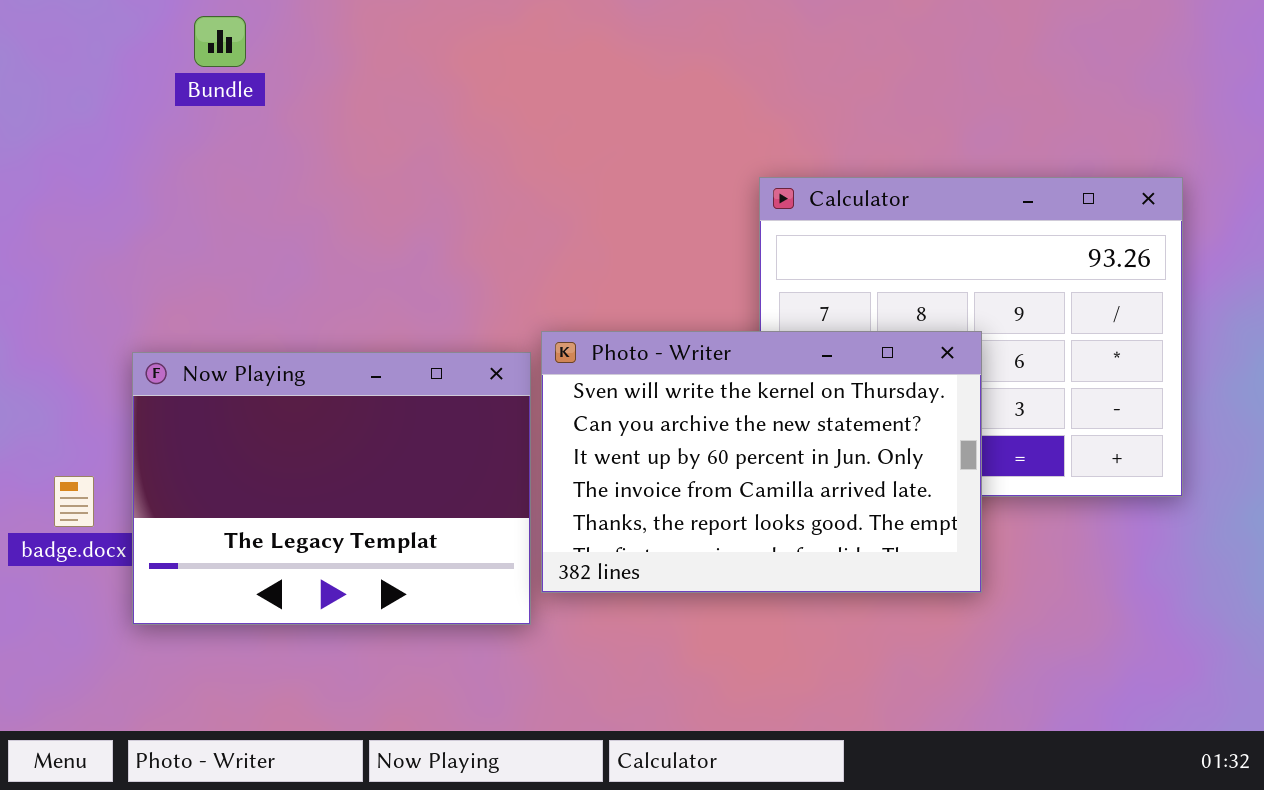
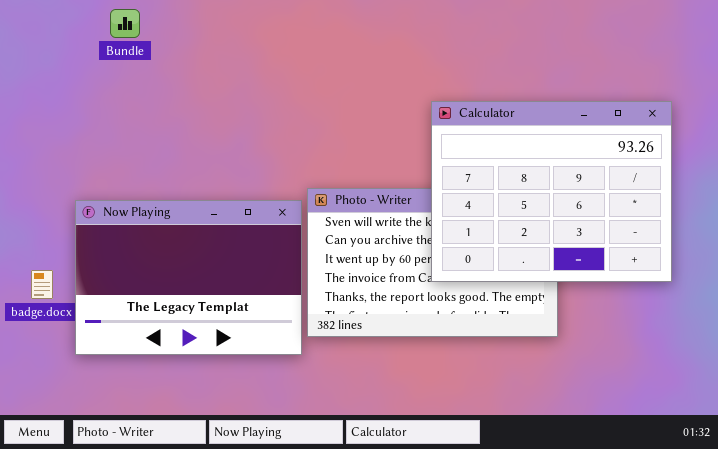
Calculator: [759,177,1183,497] -> [431,101,672,282], raised

